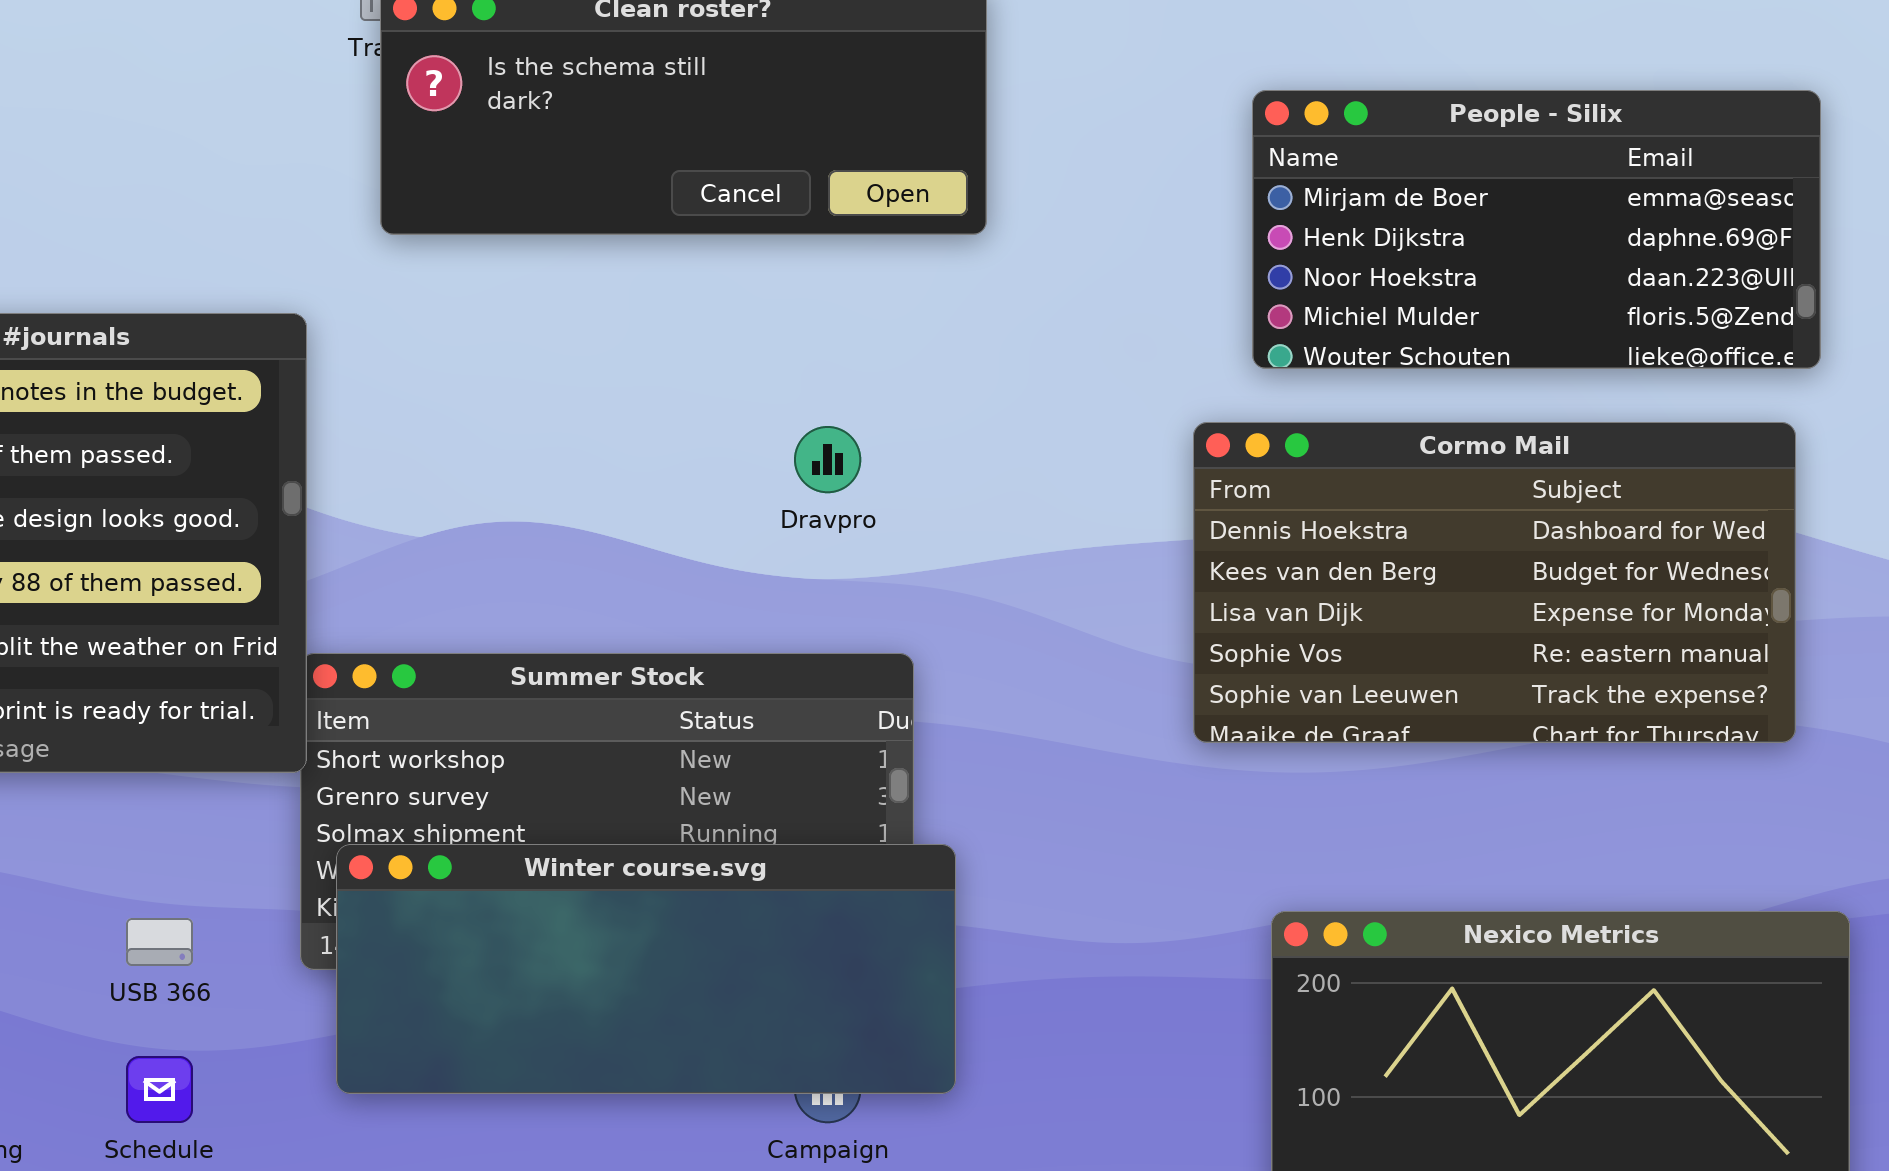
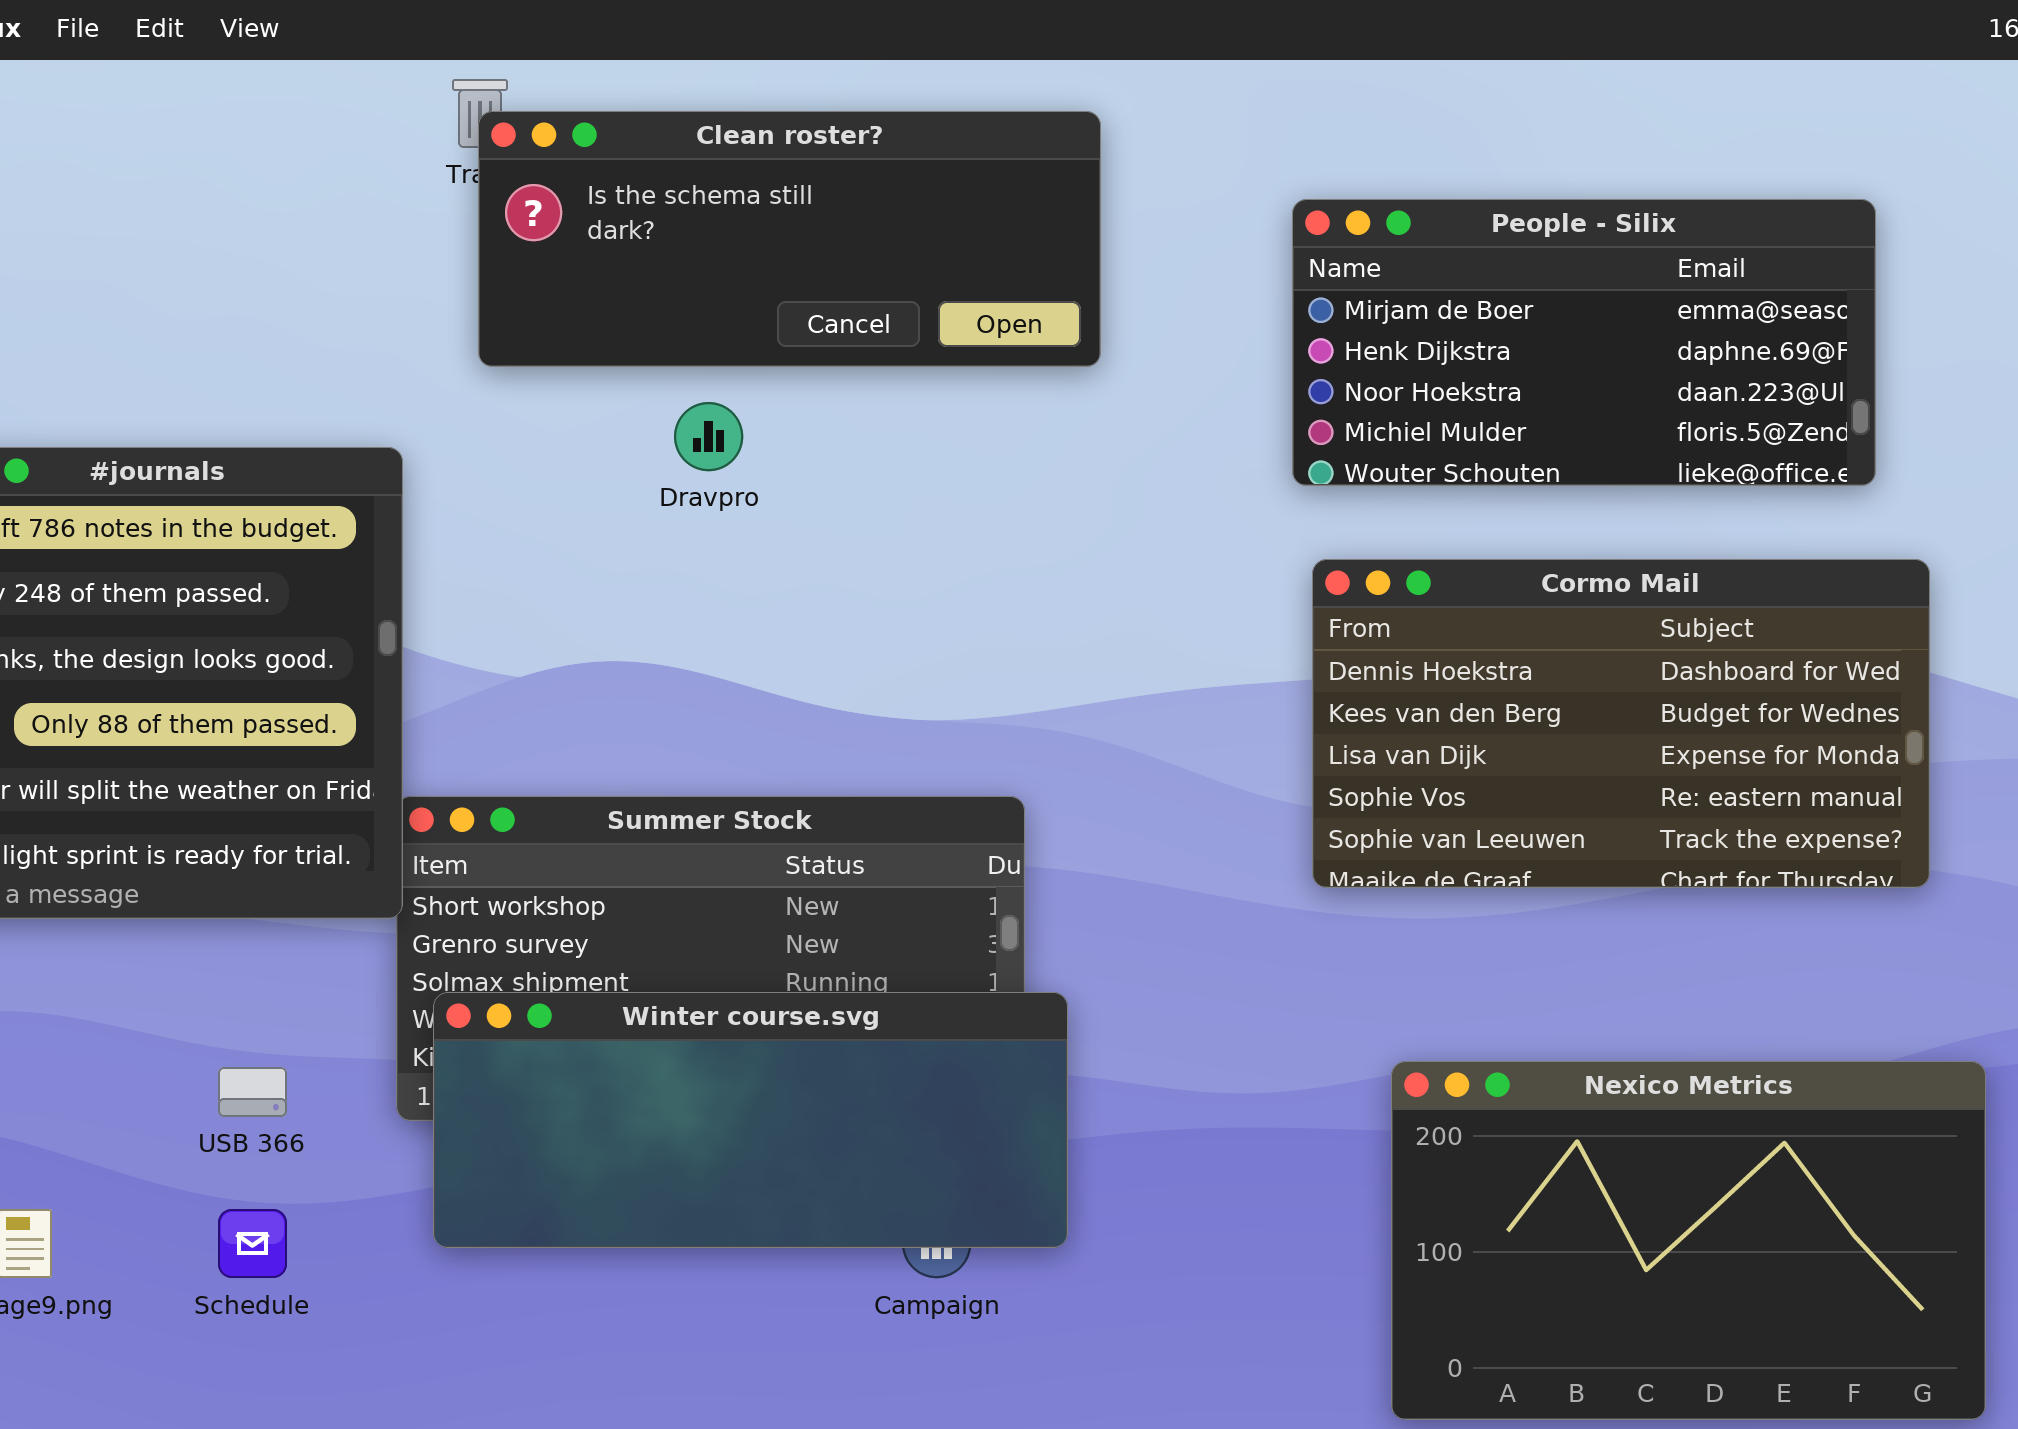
People - Silix: [1252,90,1821,369] -> [1292,199,1876,486], moved
Dravpro: [794,426,861,493] -> [674,402,743,471], moved

